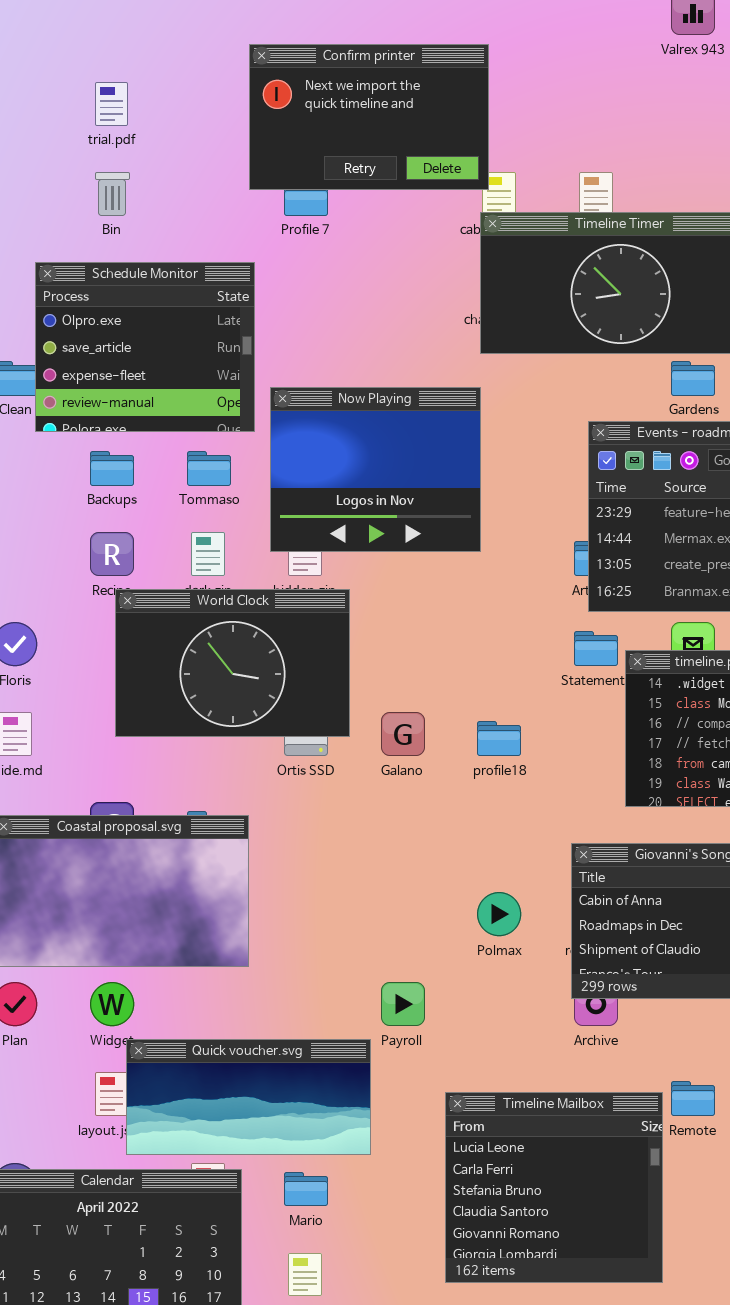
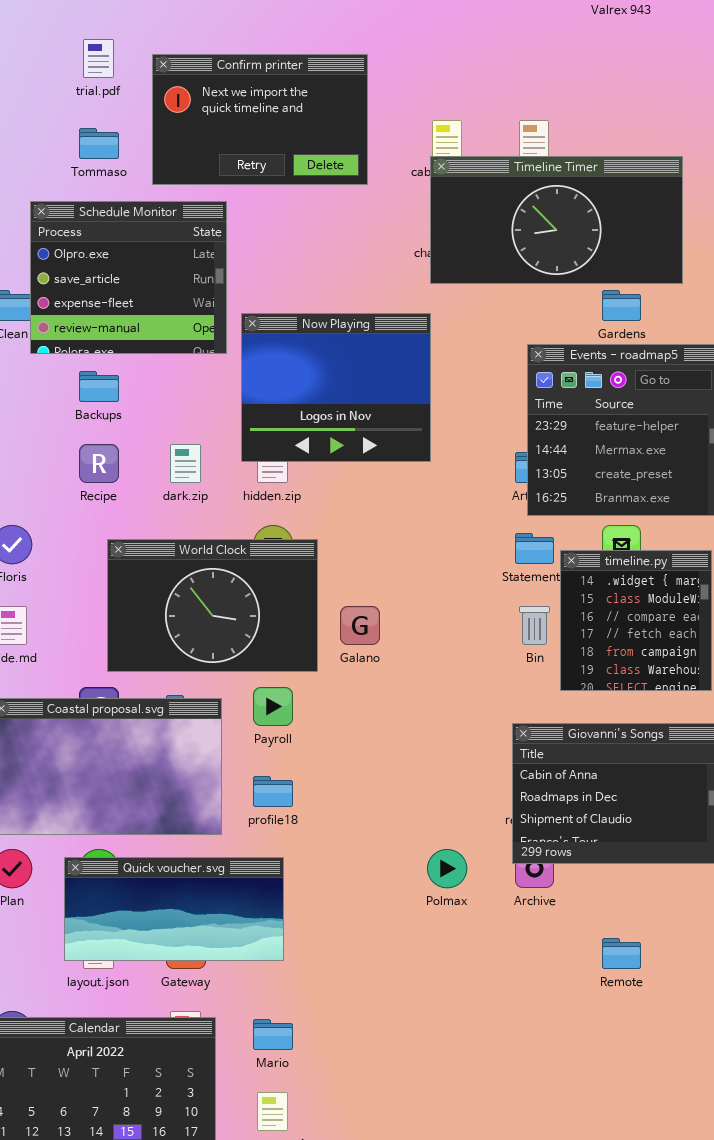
Confirm printer: [249,44,489,190] -> [152,54,368,185], moved
Bin: [95,172,130,216] -> [519,606,550,645], moved
Tommaso: [187,451,231,486] -> [79,128,119,159], moved
World Clock: [115,589,350,737] -> [107,539,318,672], moved
profile18: [477,721,521,756] -> [253,776,293,807], moved
Polmax: [477,892,521,936] -> [427,849,467,888], moved
Payroll: [381,982,425,1026] -> [253,687,293,726], moved
Quick voucher.svg: [126,1039,371,1155] -> [64,857,284,961], moved
Timeline Mailbox: [445,1092,663,1283] -> none, closed

